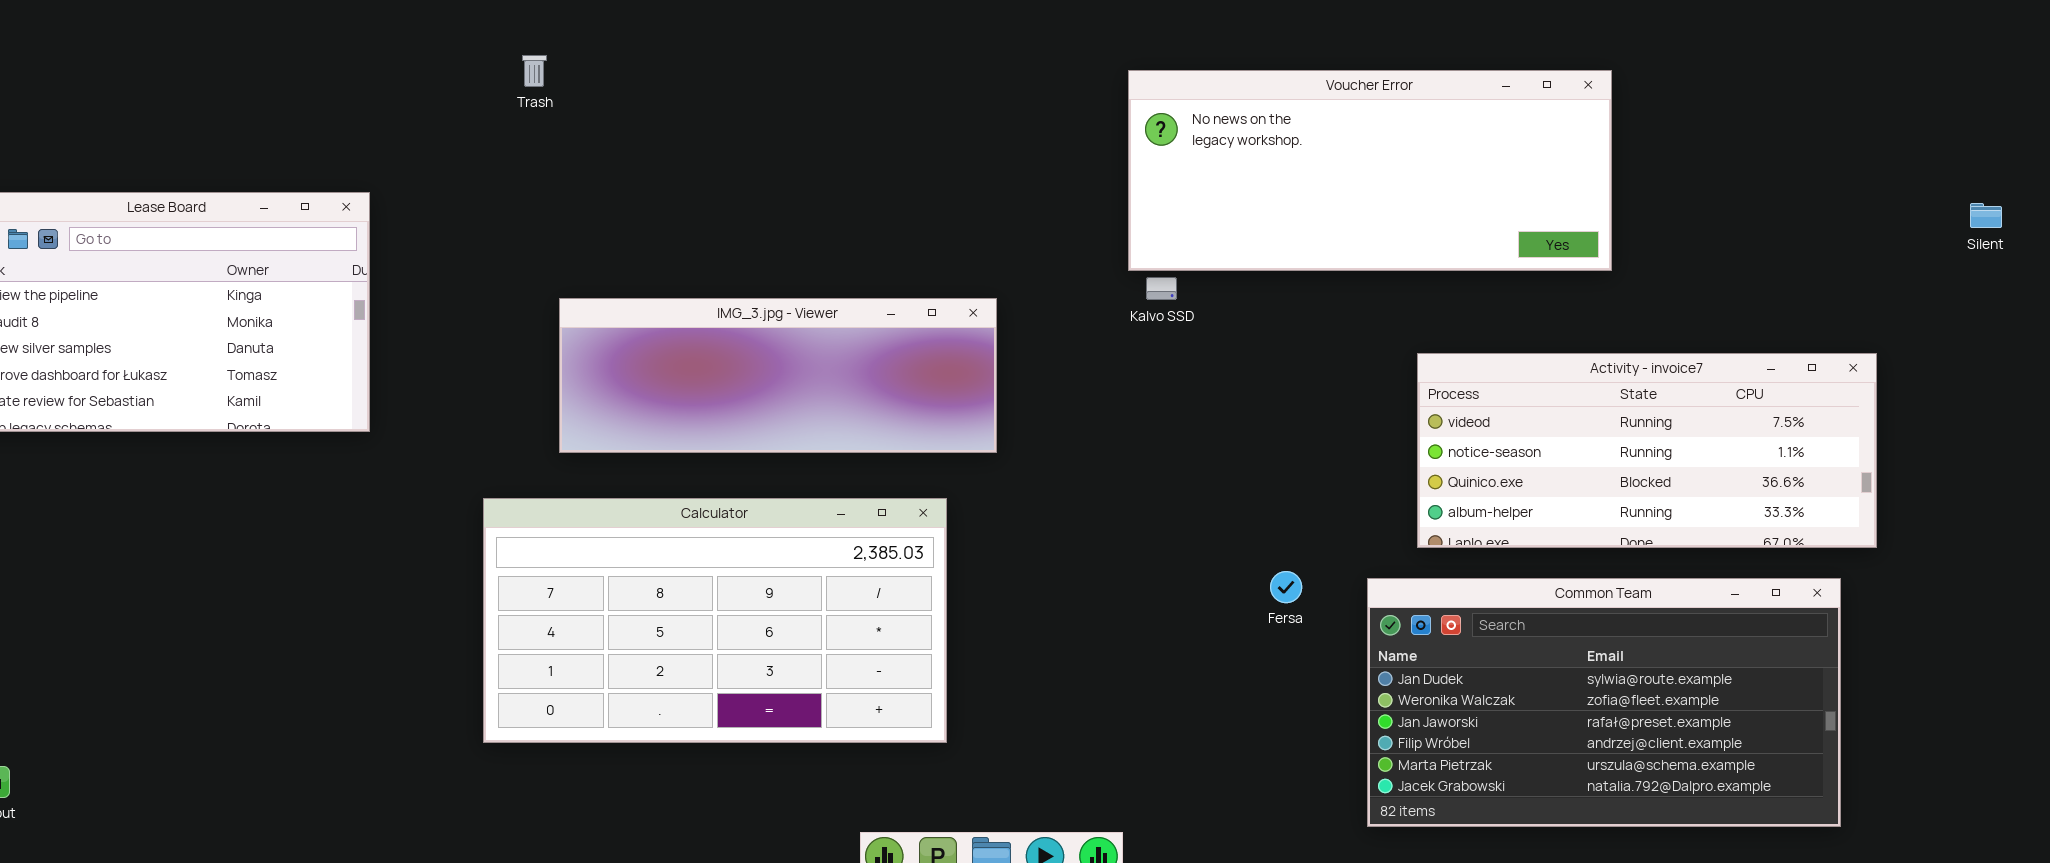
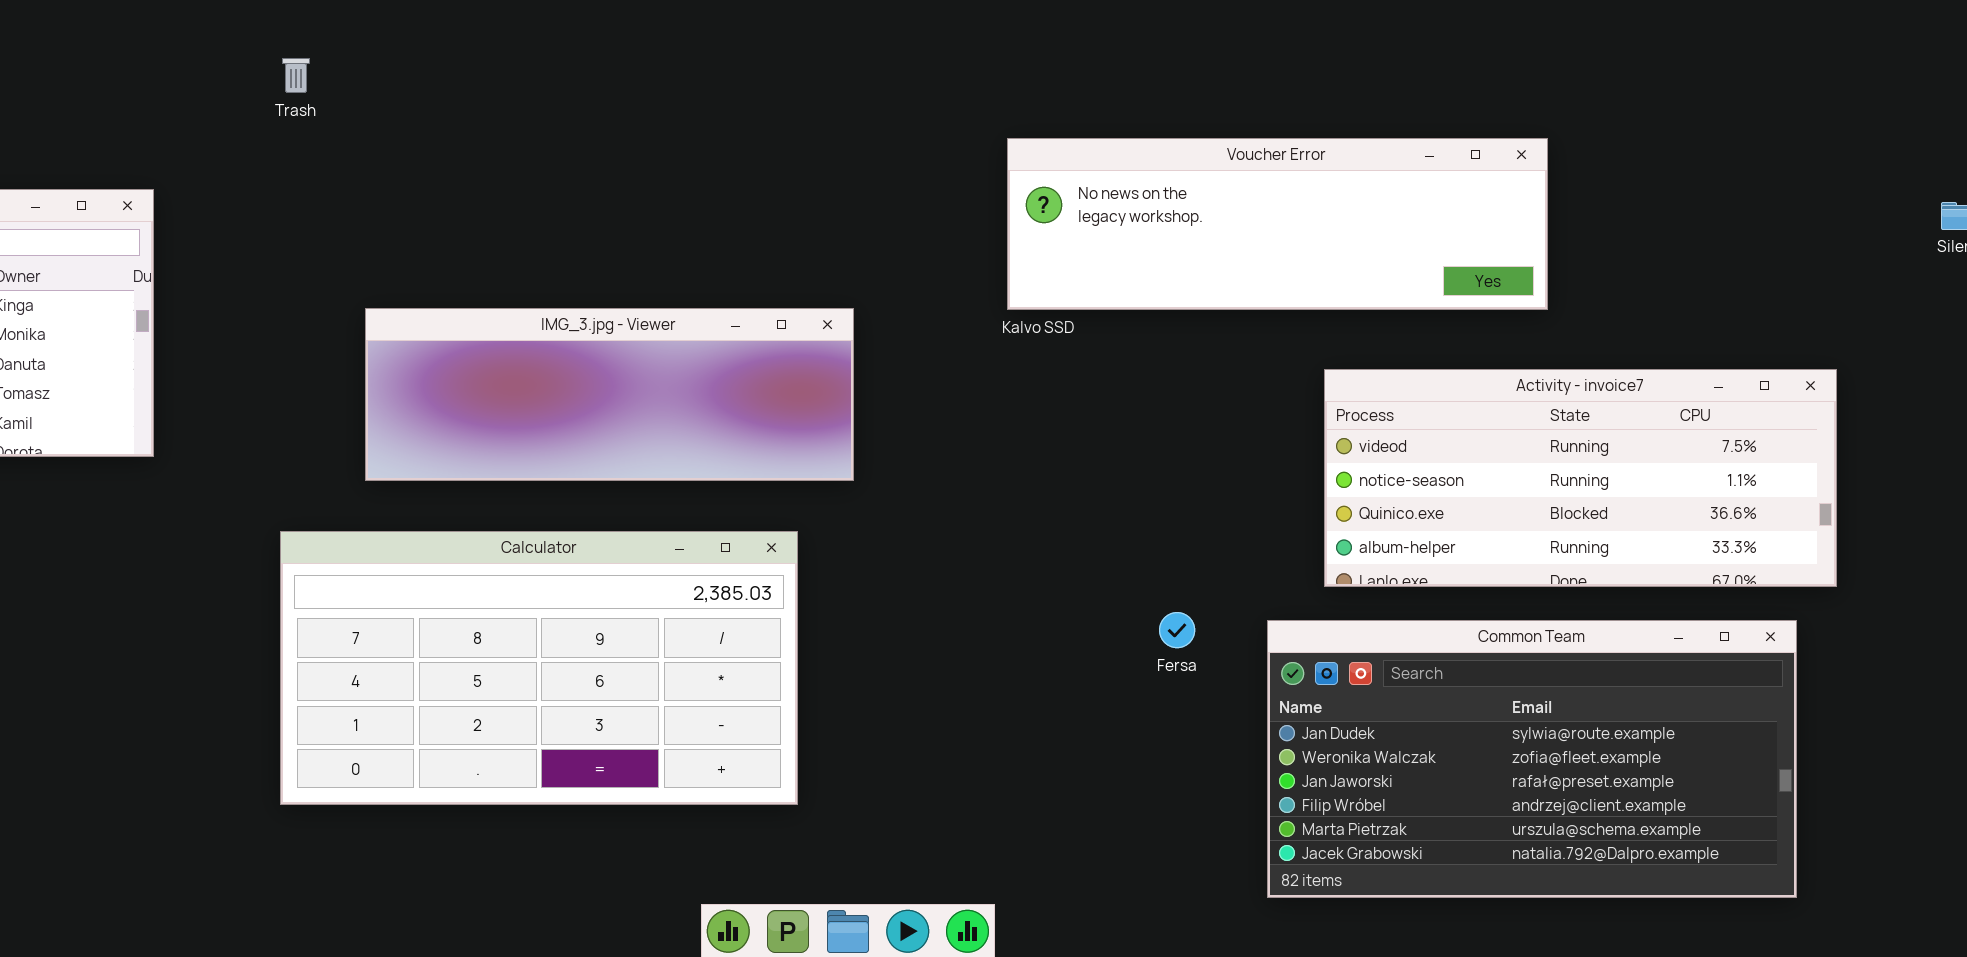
Trash: [522,55,547,87] -> [282,58,310,93], moved
Voucher Error: [1128,70,1612,271] -> [1007,138,1548,310], moved, resized

